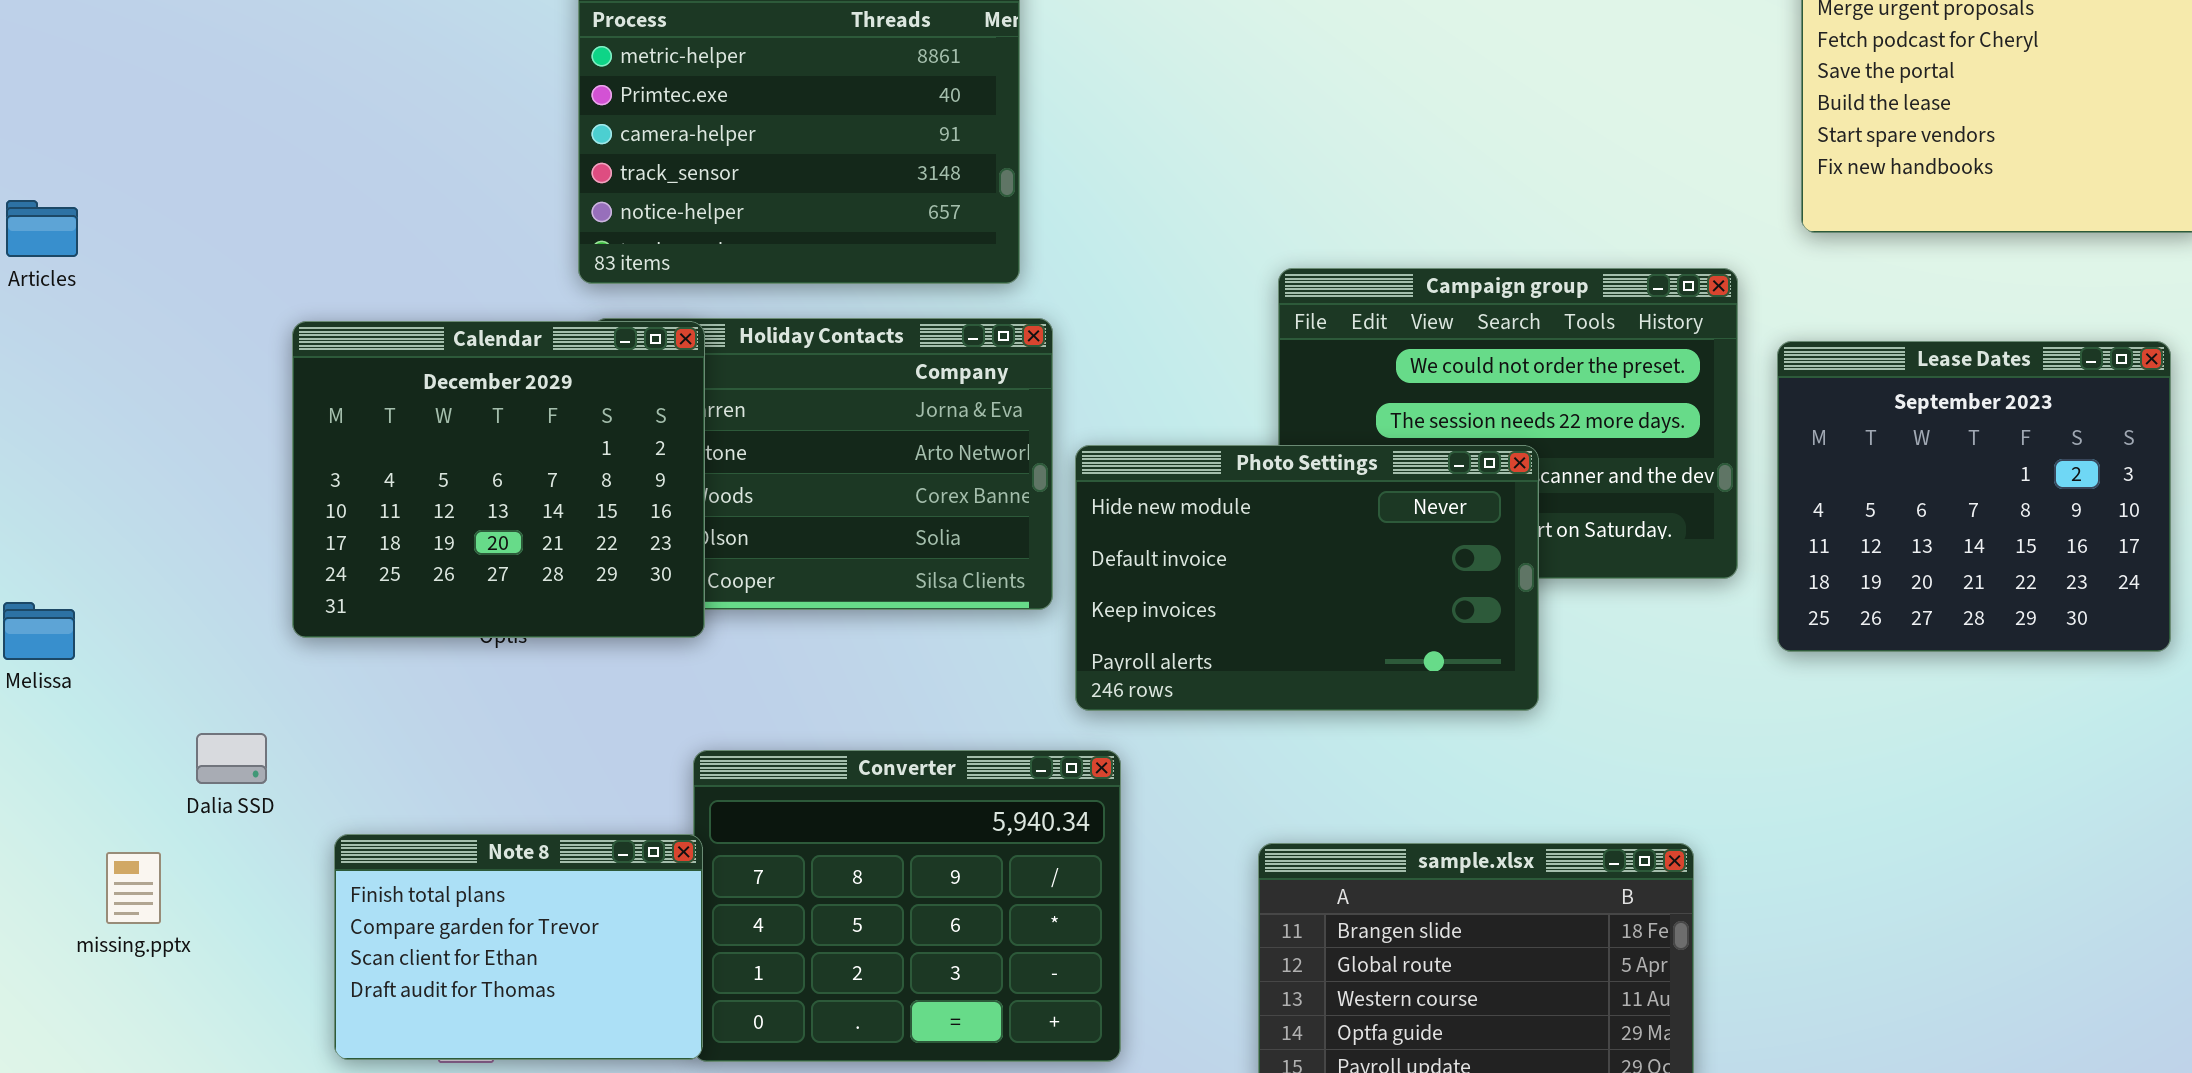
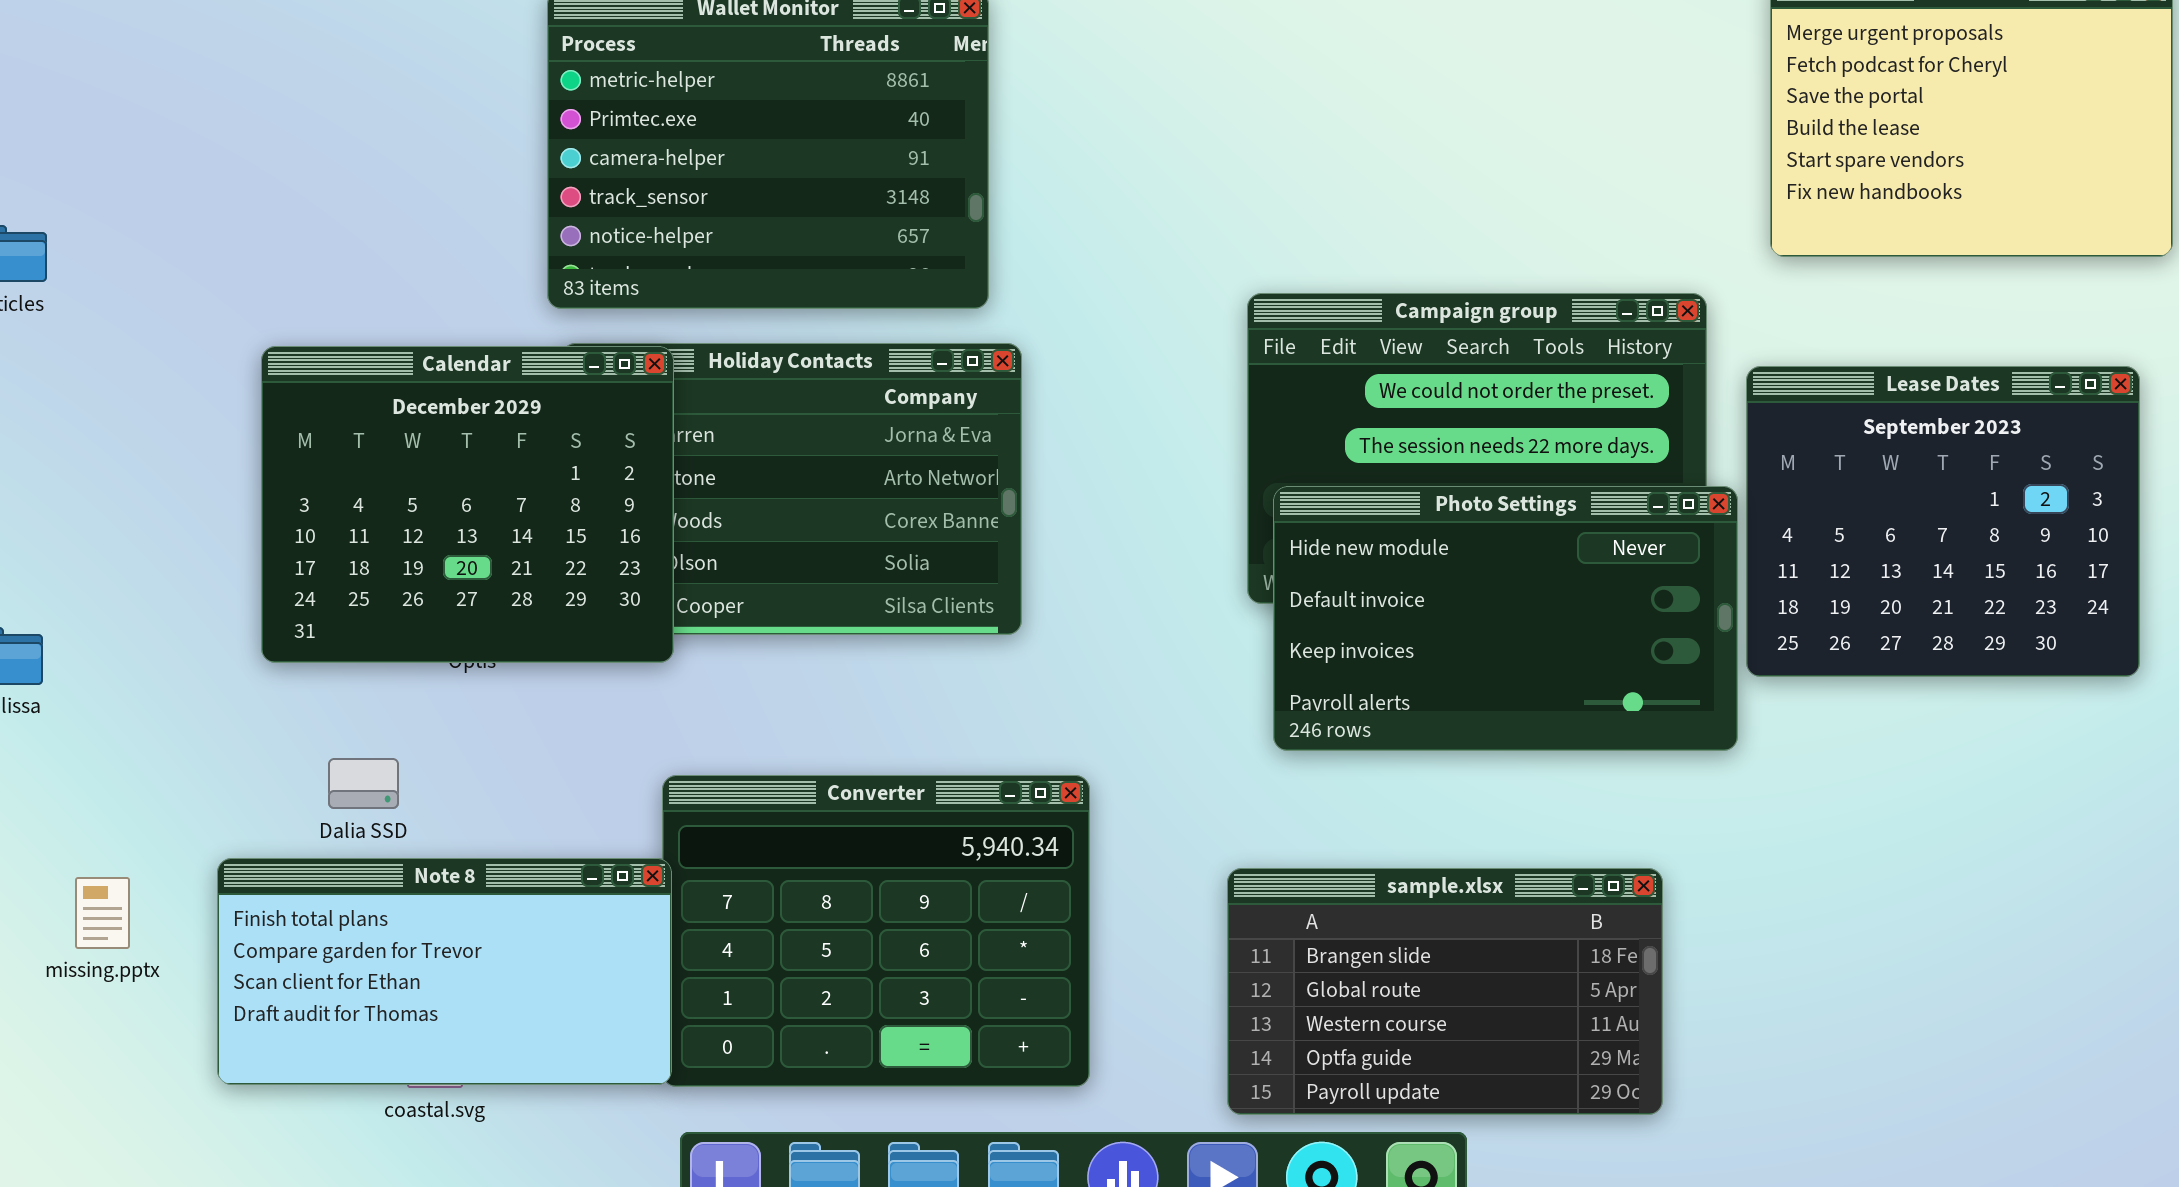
Photo Settings: [1075,445,1539,711] -> [1273,486,1738,751], moved
Dalia SSD: [196,733,267,784] -> [328,758,399,809], moved
Note 8: [334,834,703,1060] -> [217,858,672,1085], resized

